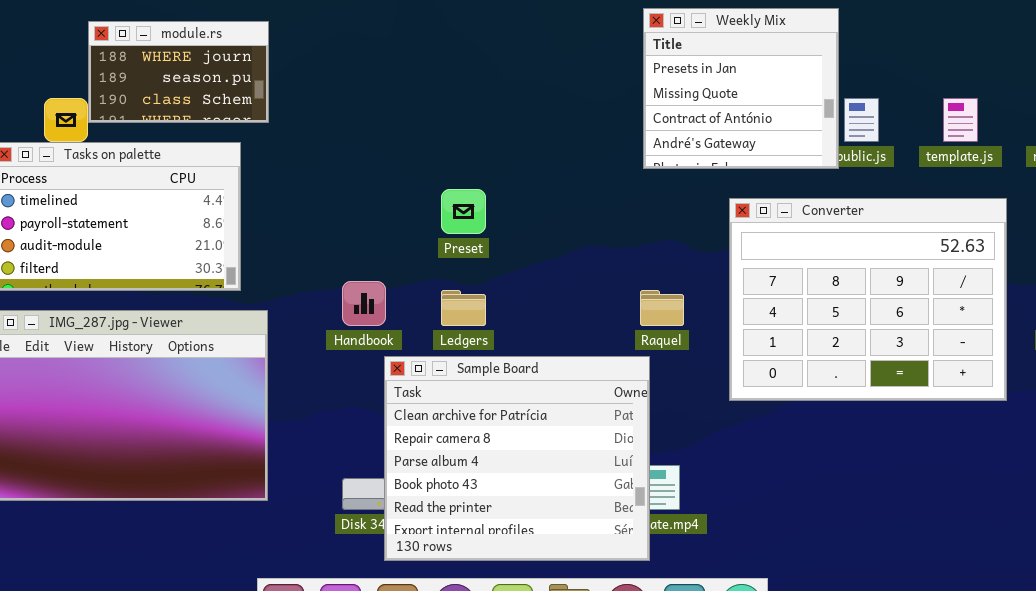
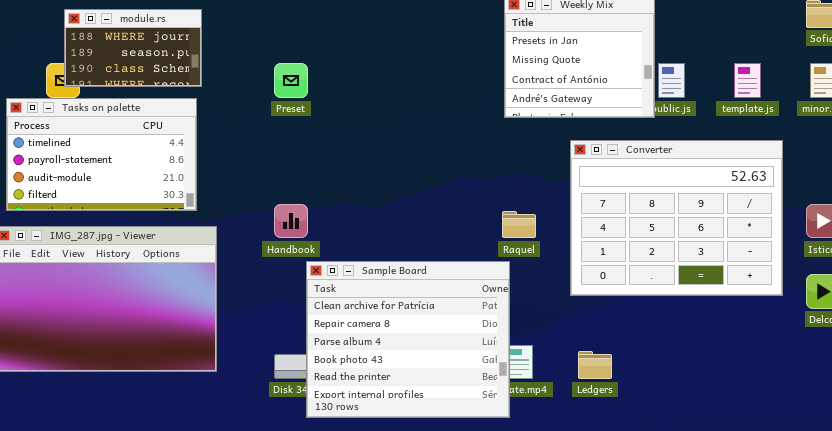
module.rs: [88,21,269,123] -> [64,9,202,87], moved
Preset: [441,189,486,234] -> [274,63,308,98], moved
Ledgers: [441,290,486,326] -> [578,351,612,379], moved

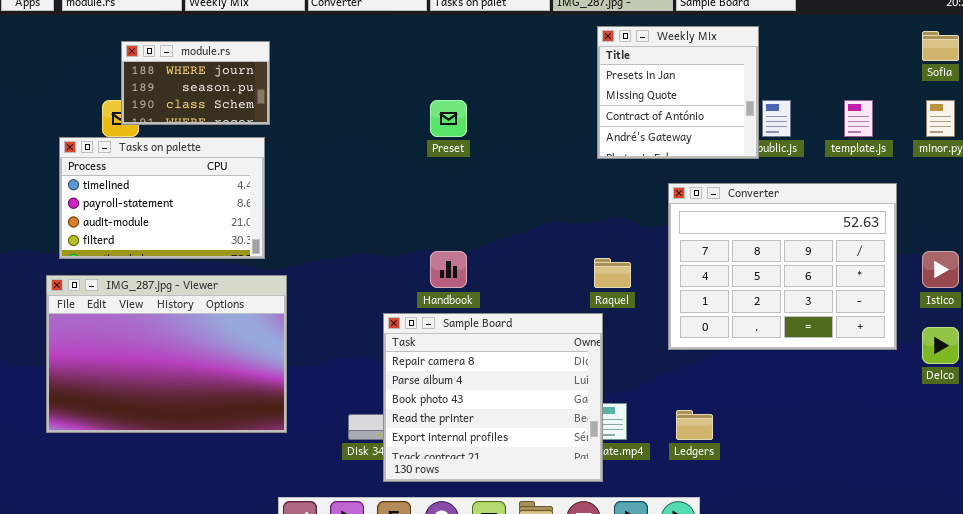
Preset: [274,63,308,98] -> [430,100,467,137], moved
Handbook: [274,204,308,238] -> [430,251,467,288], moved
Sample Board: [306,261,510,418] -> [383,313,603,482], scrolled down 1 row

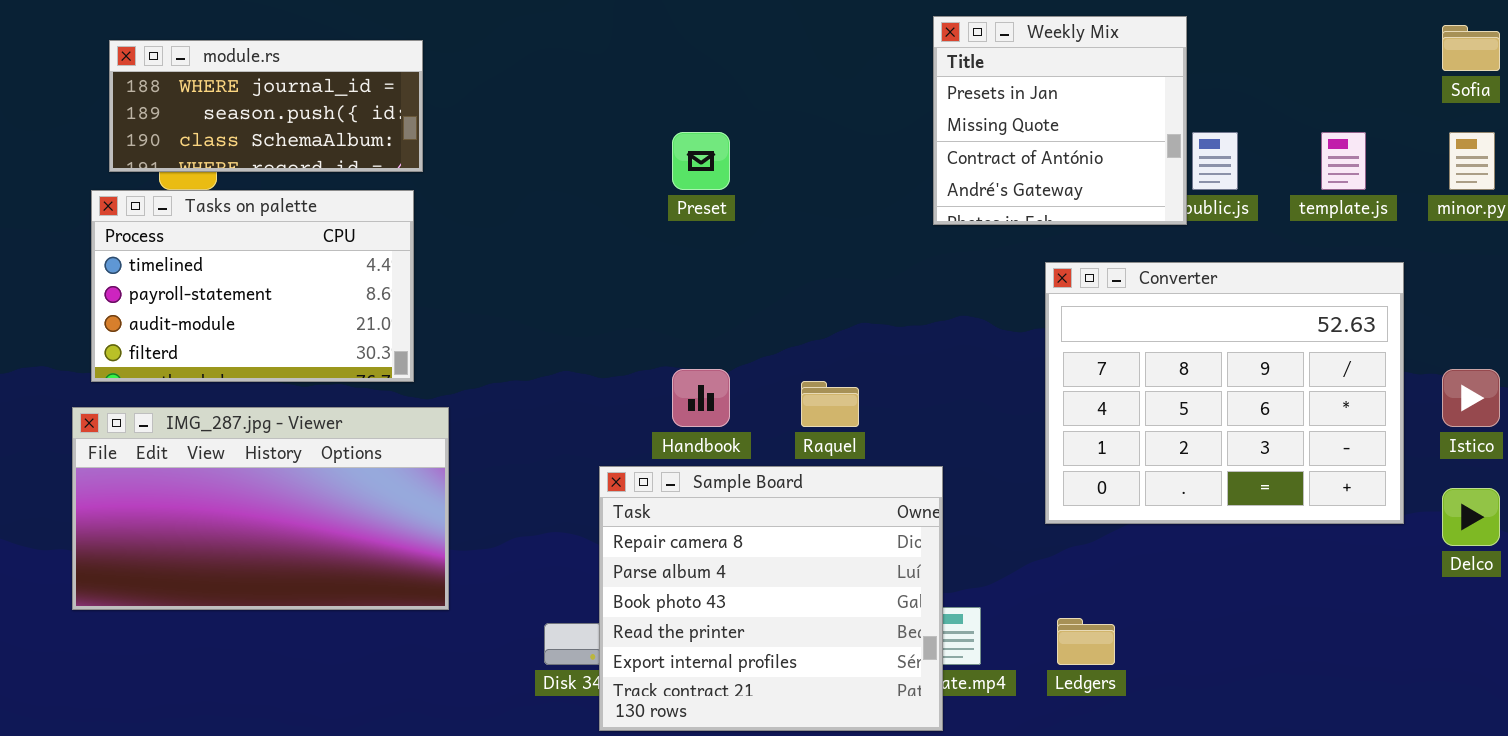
module.rs: [121,41,270,125] -> [109,40,423,172], resized
Raquel: [594,258,631,288] -> [801,381,859,427], moved
IMG_287.jpg - Viewer: [46,275,287,433] -> [72,407,449,610], resized

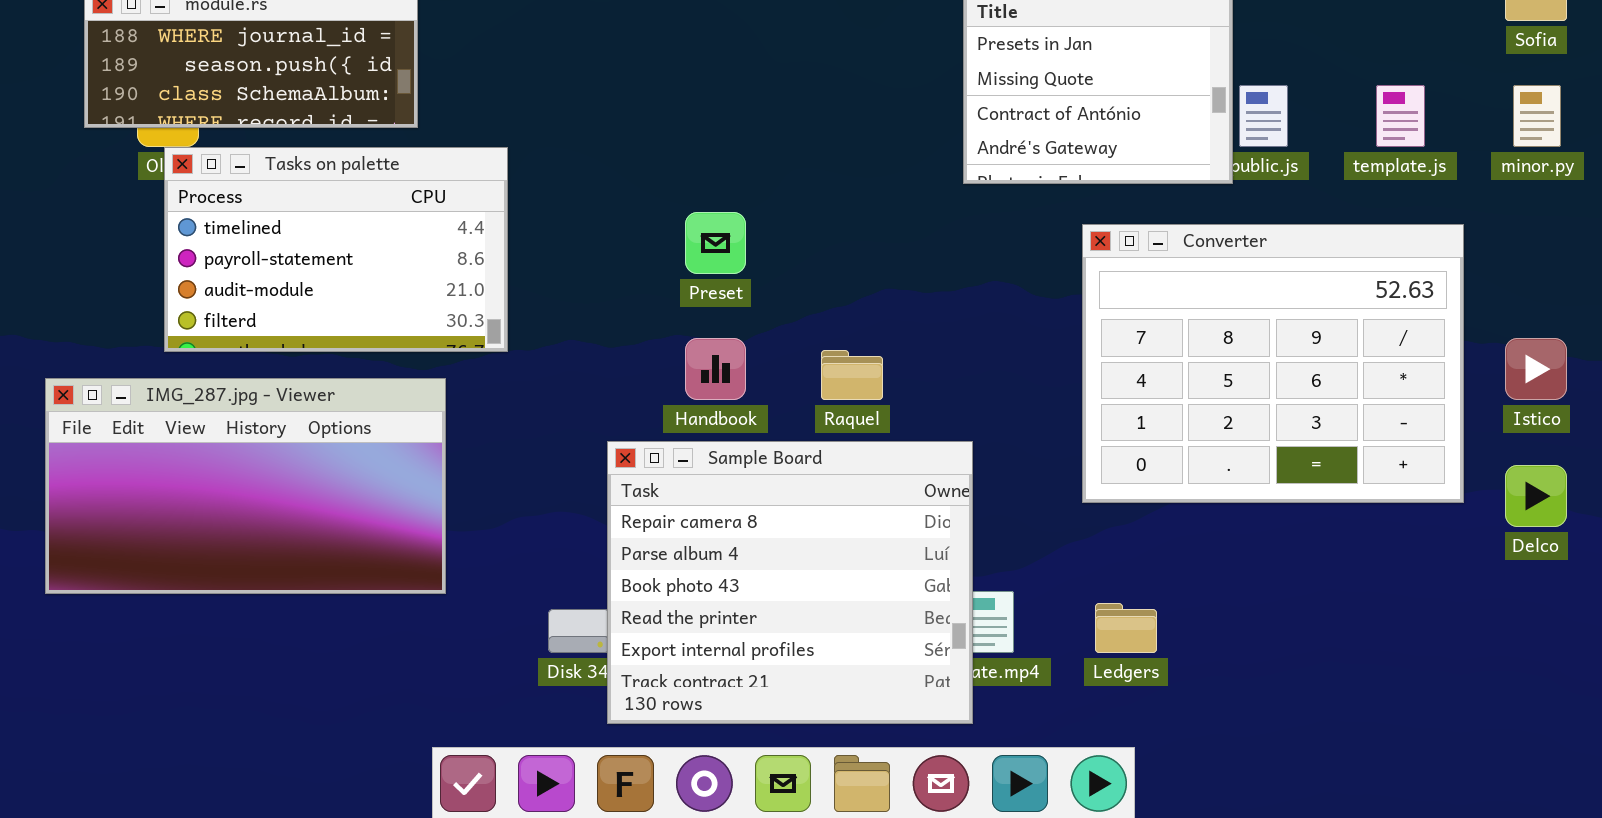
Preset: [672,132,730,190] -> [685,212,746,274], moved
Tasks on palette: [91,190,414,382] -> [164,147,508,352], moved

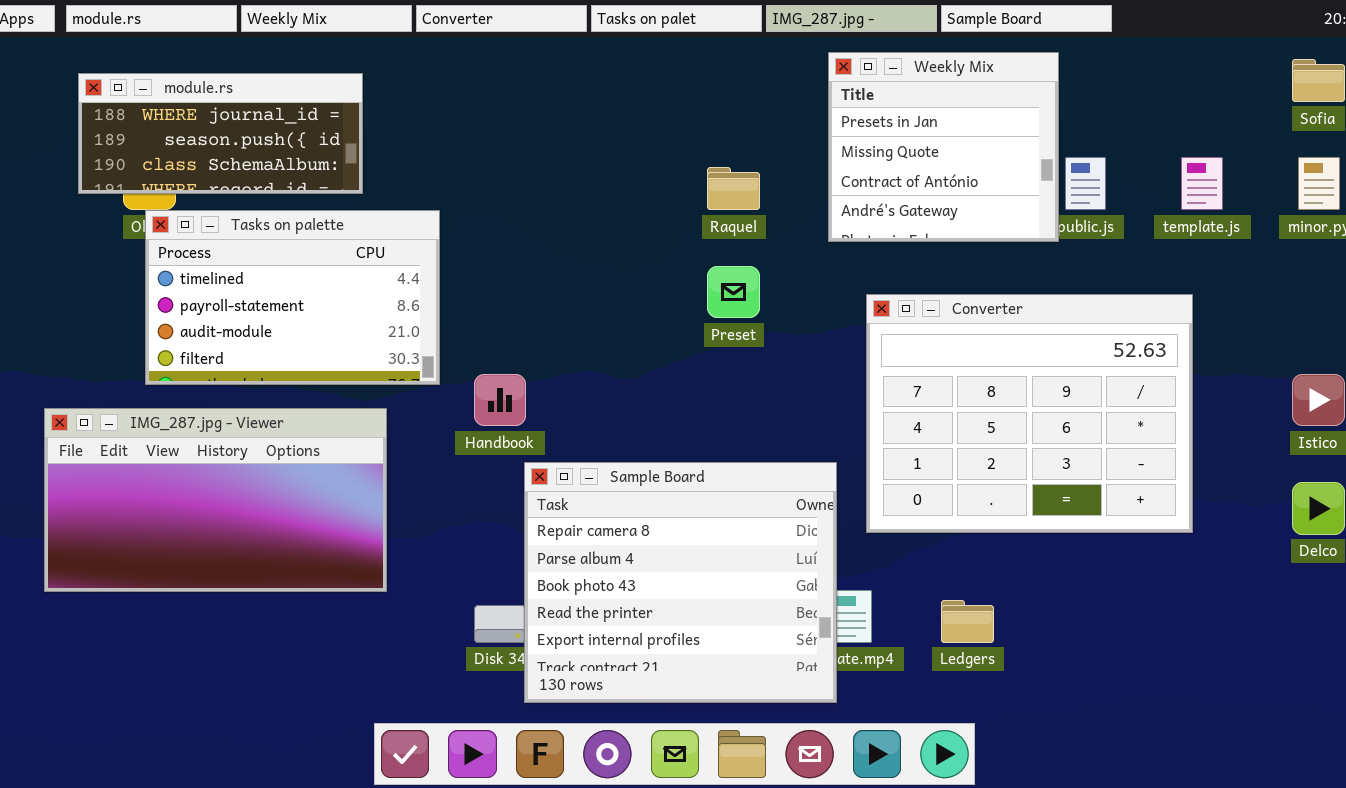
Preset: [685,212,746,274] -> [707,266,760,318], moved
Converter: [1082,224,1464,503] -> [866,294,1193,533], moved
Handbook: [685,338,746,400] -> [474,374,526,426], moved
Raquel: [821,350,883,400] -> [707,167,760,210], moved

